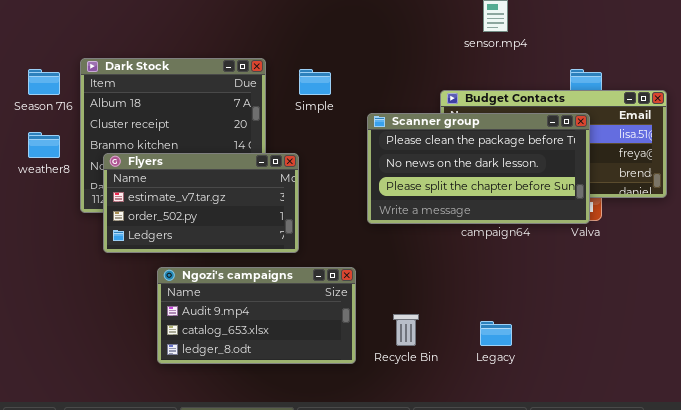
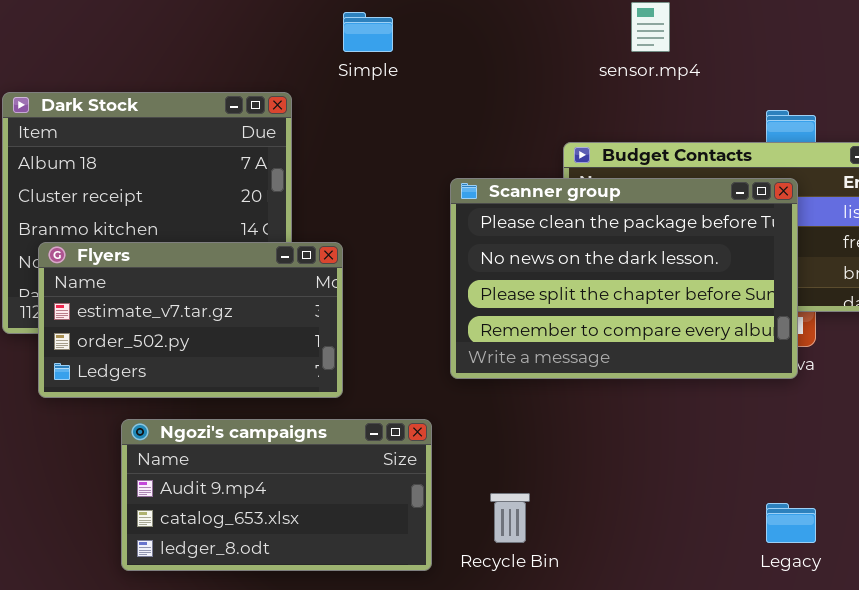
Simple: [299,69,331,95] -> [343,12,393,52], moved
Scanner group: [367,113,590,224] -> [450,178,798,379], resized
Legacy: [480,321,512,346] -> [766,503,816,543], moved

